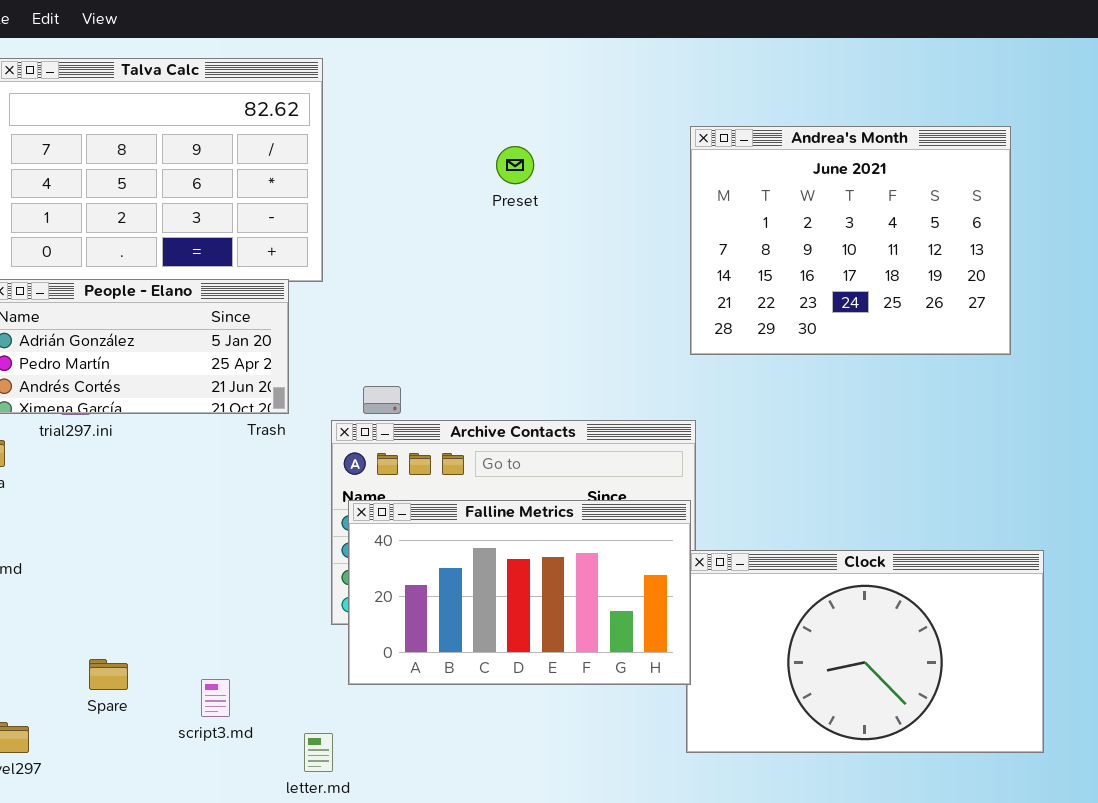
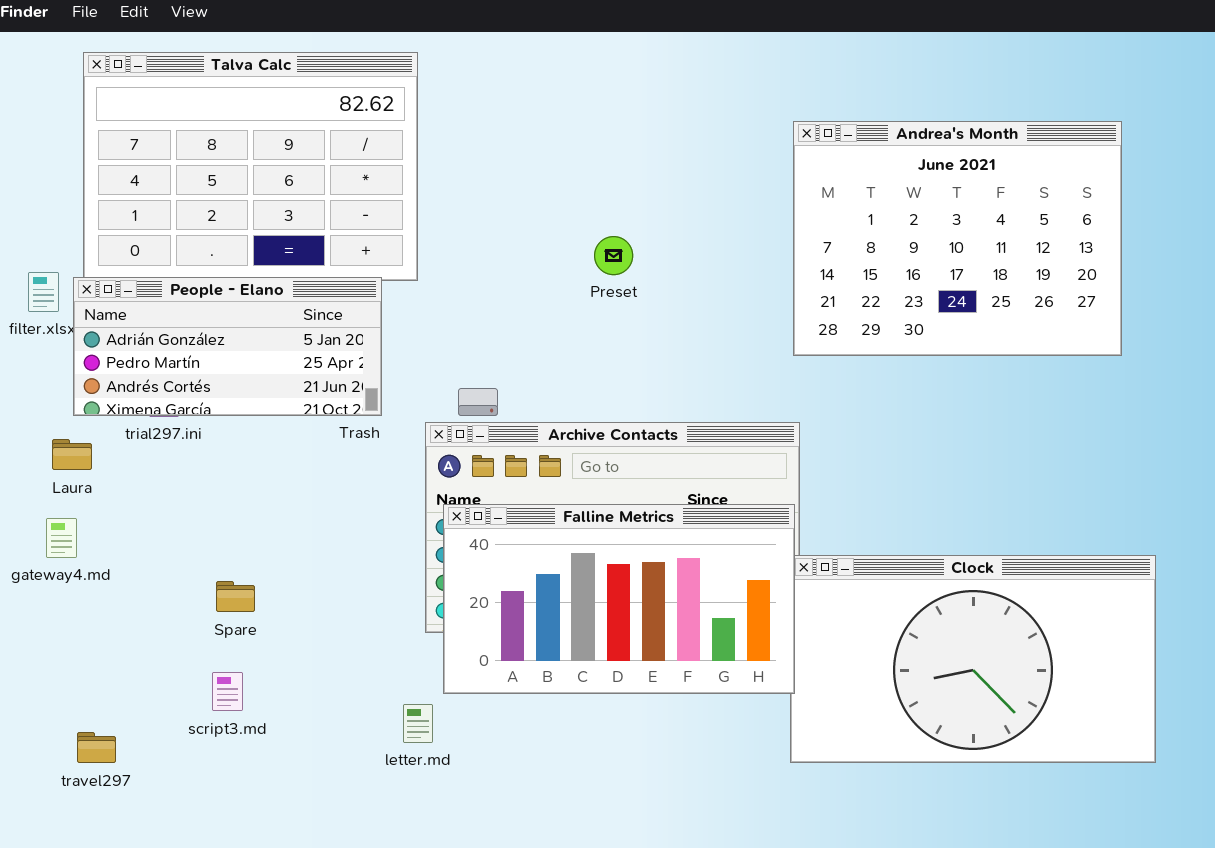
Preset: [496,146,534,184] -> [594,236,633,275], moved
Spare: [89,659,128,690] -> [216,581,255,612], moved
script3.md: [201,679,230,717] -> [212,672,243,711], moved
letter.md: [304,733,333,772] -> [403,704,433,743], moved

